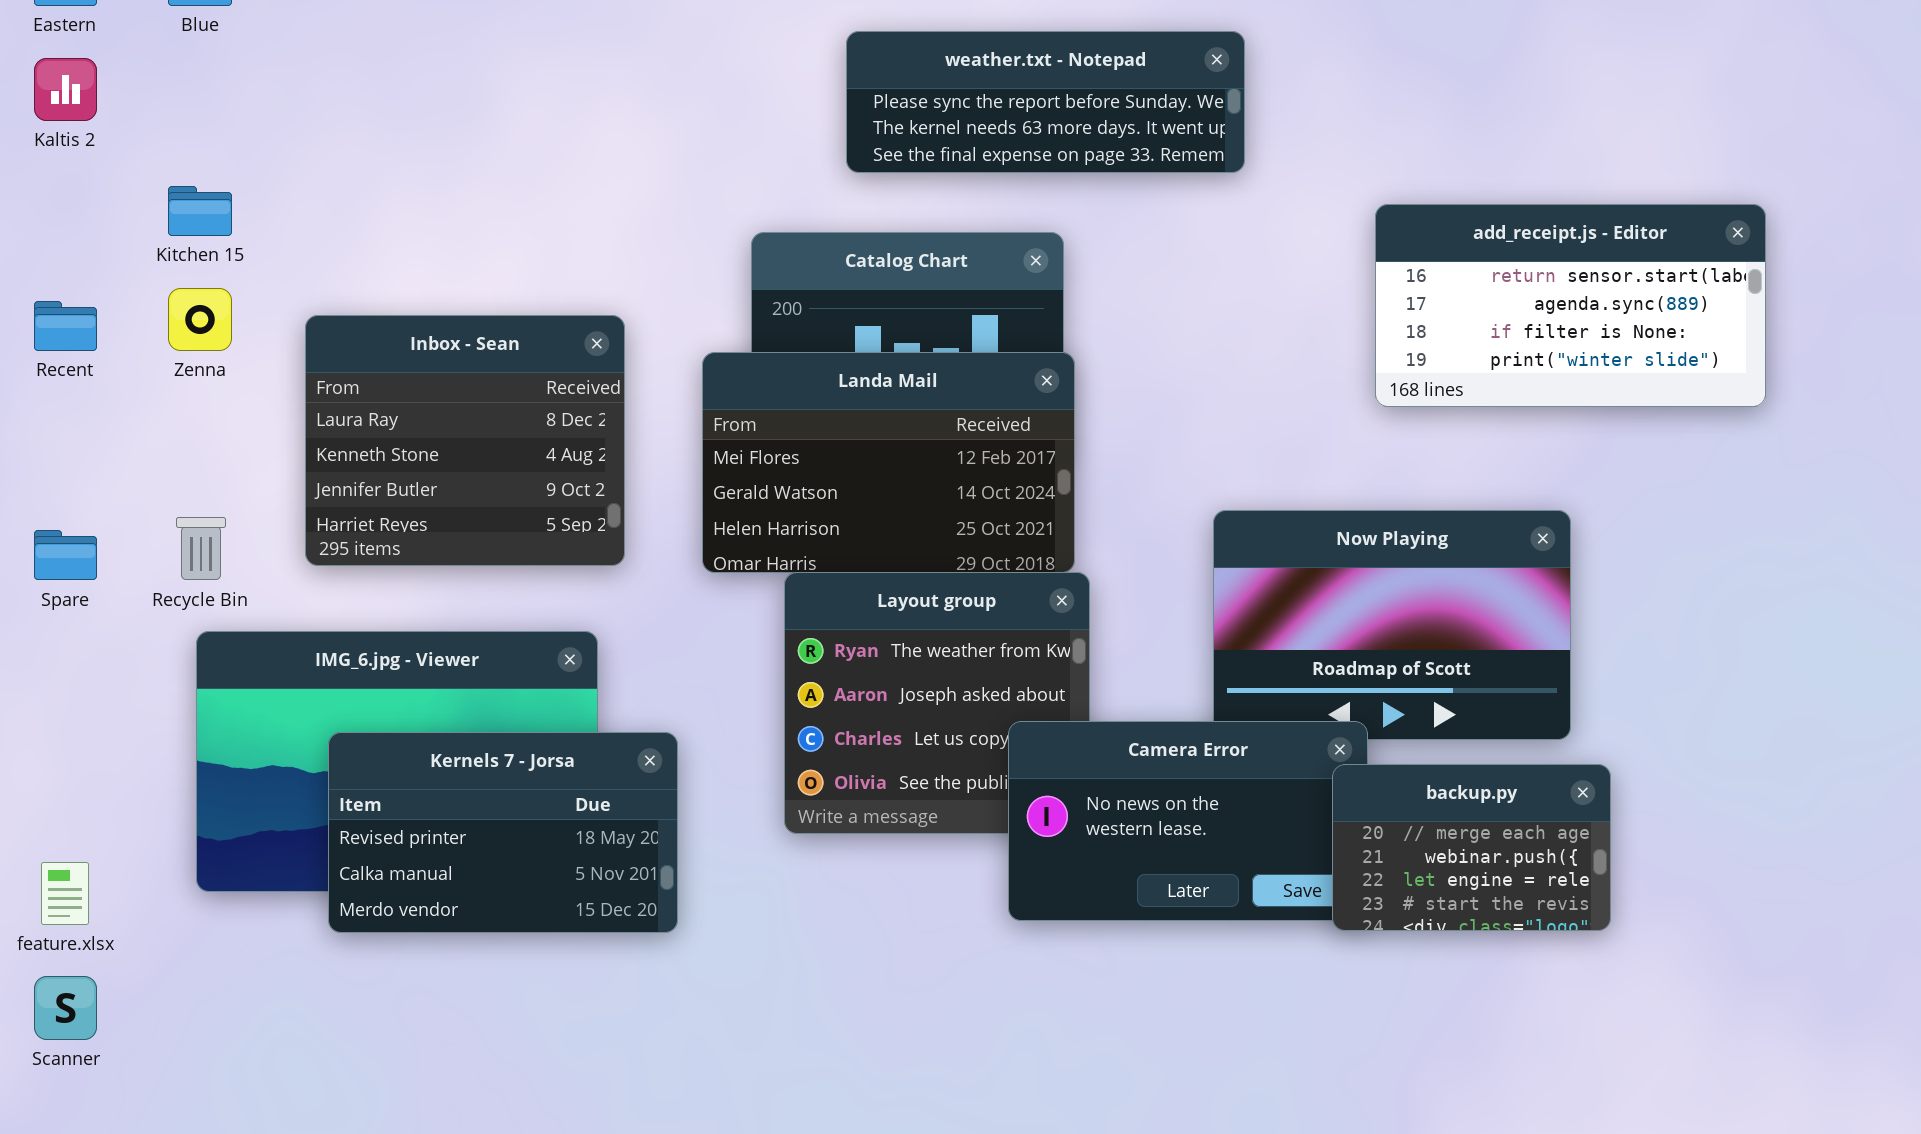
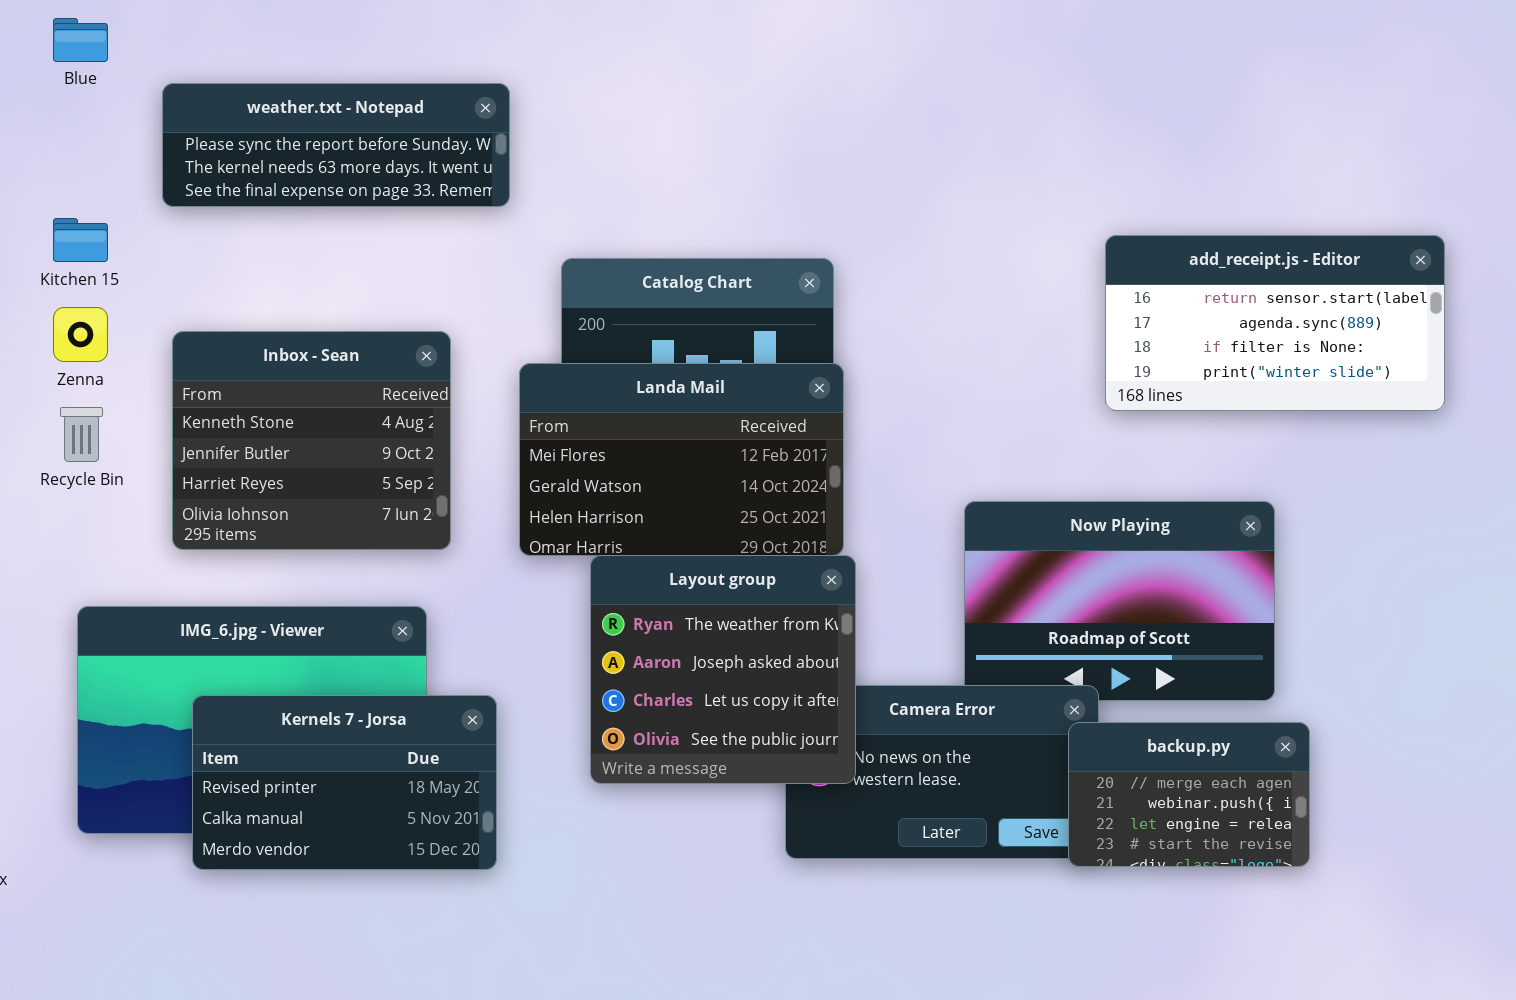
weather.txt - Notepad: [846,31,1245,173] -> [162,83,510,207], moved
Inbox - Sean: [305,315,625,566] -> [172,331,451,550], scrolled down 1 row
Recycle Bin: [176,517,226,580] -> [60,407,103,462], moved
Layout group: [784,572,1090,834] -> [590,555,856,784], raised

